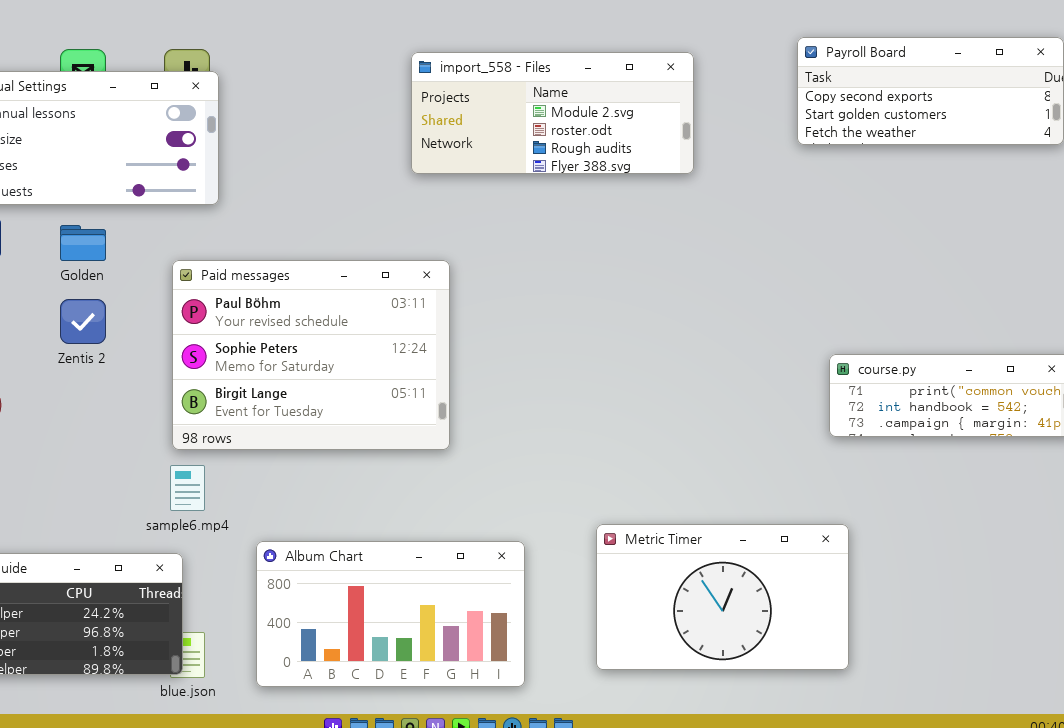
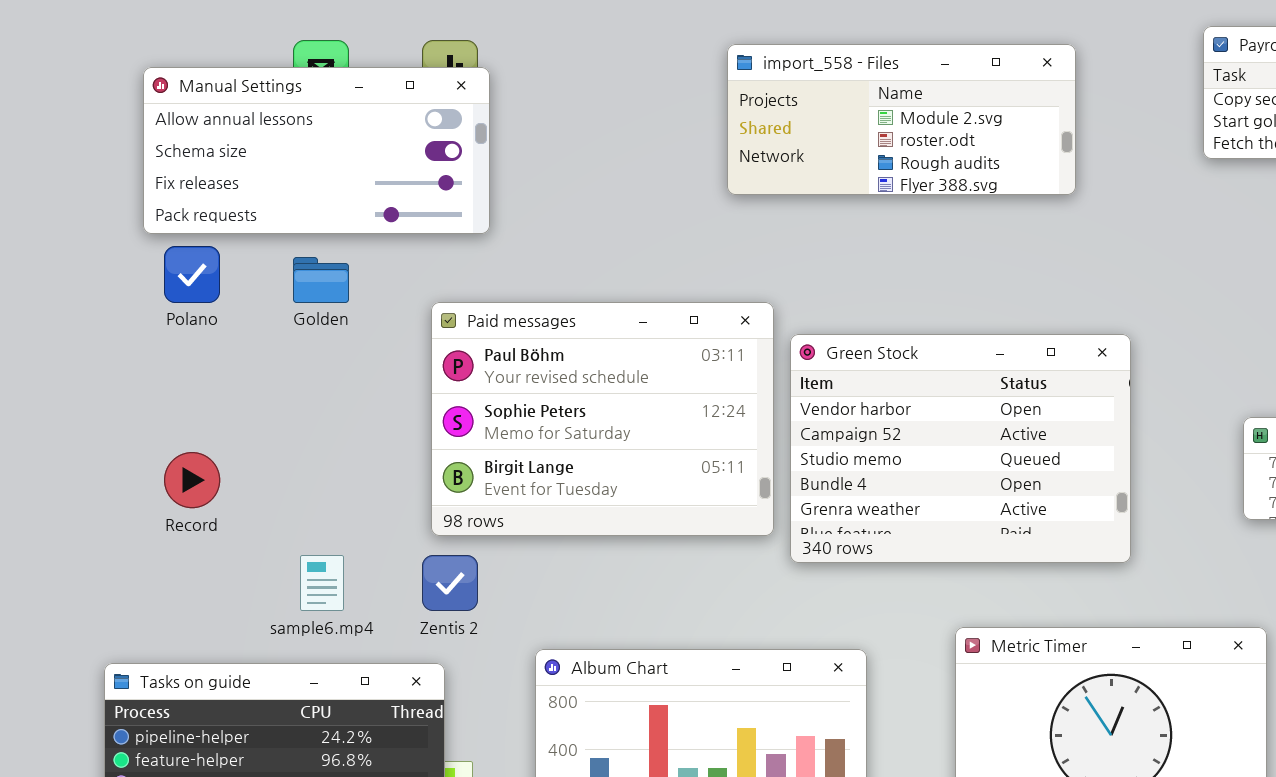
Green Stock: none -> [790,334,1131,563], opened
Zentis 2: [60,299,106,344] -> [422,555,478,611], moved
sample6.mp4: [170,465,205,511] -> [300,555,344,611], moved

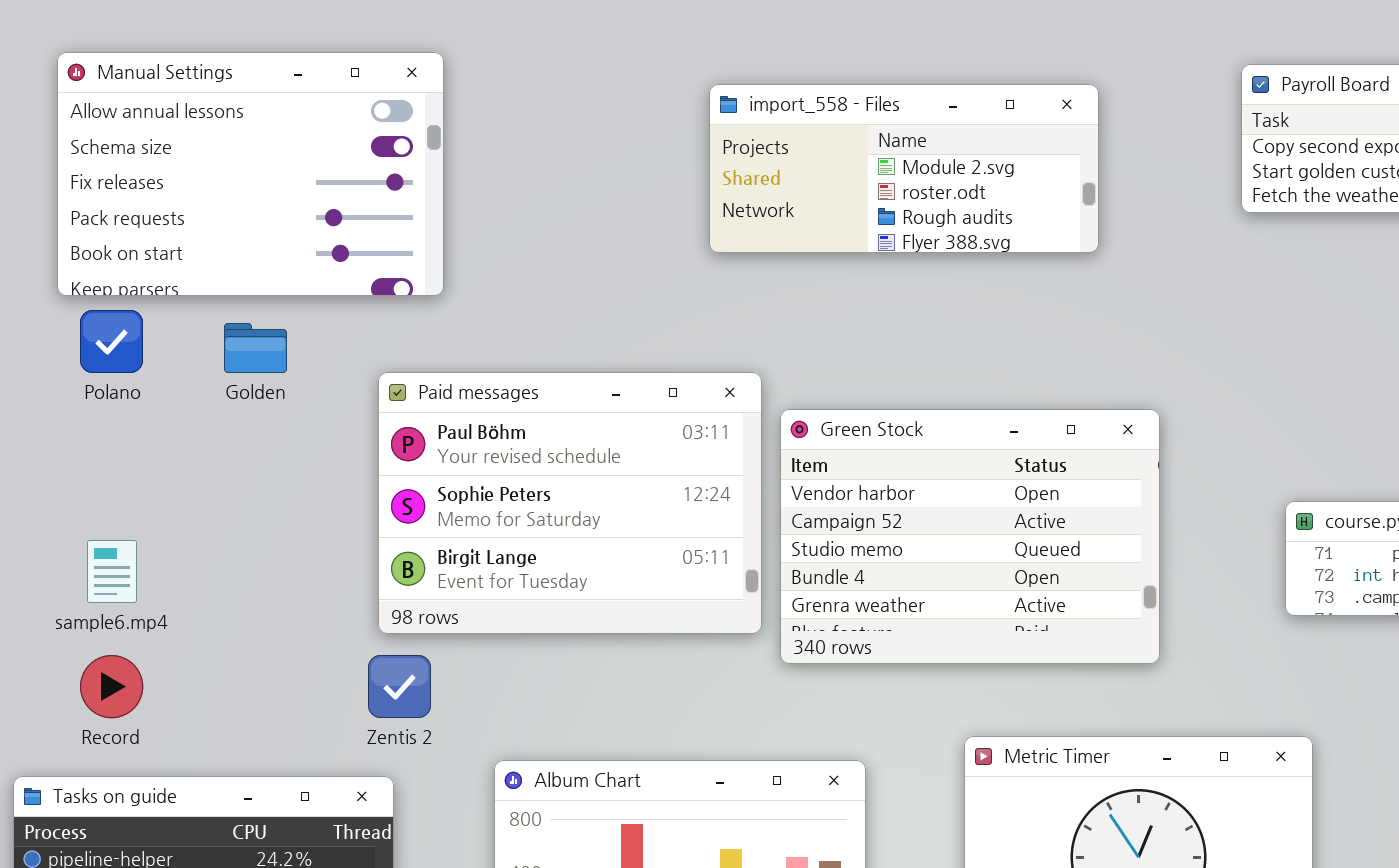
Manual Settings: [143,67,490,234] -> [57,52,444,296], resized
Record: [164,452,220,508] -> [80,655,143,718], moved
sample6.mp4: [300,555,344,611] -> [87,540,137,603], moved

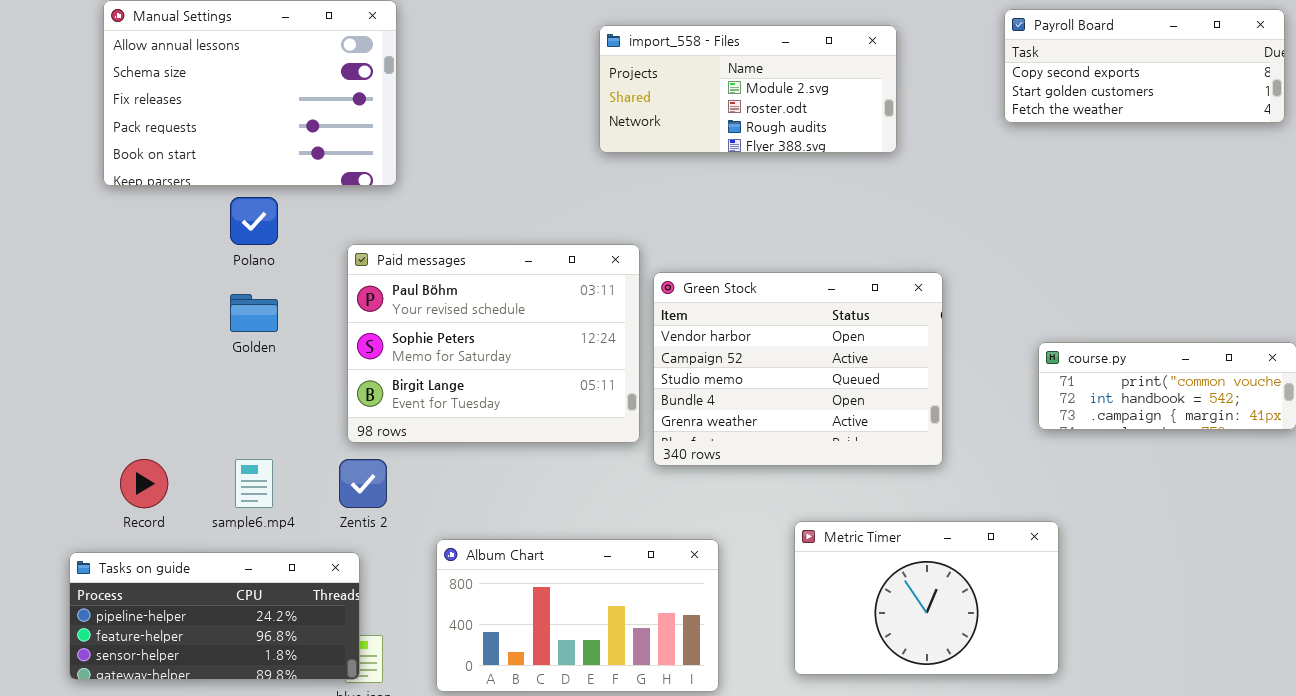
Polano: [80,310,143,373] -> [230,197,278,245], moved
Golden: [224,323,287,373] -> [230,294,278,332], moved
sample6.mp4: [87,540,137,603] -> [235,459,273,508], moved

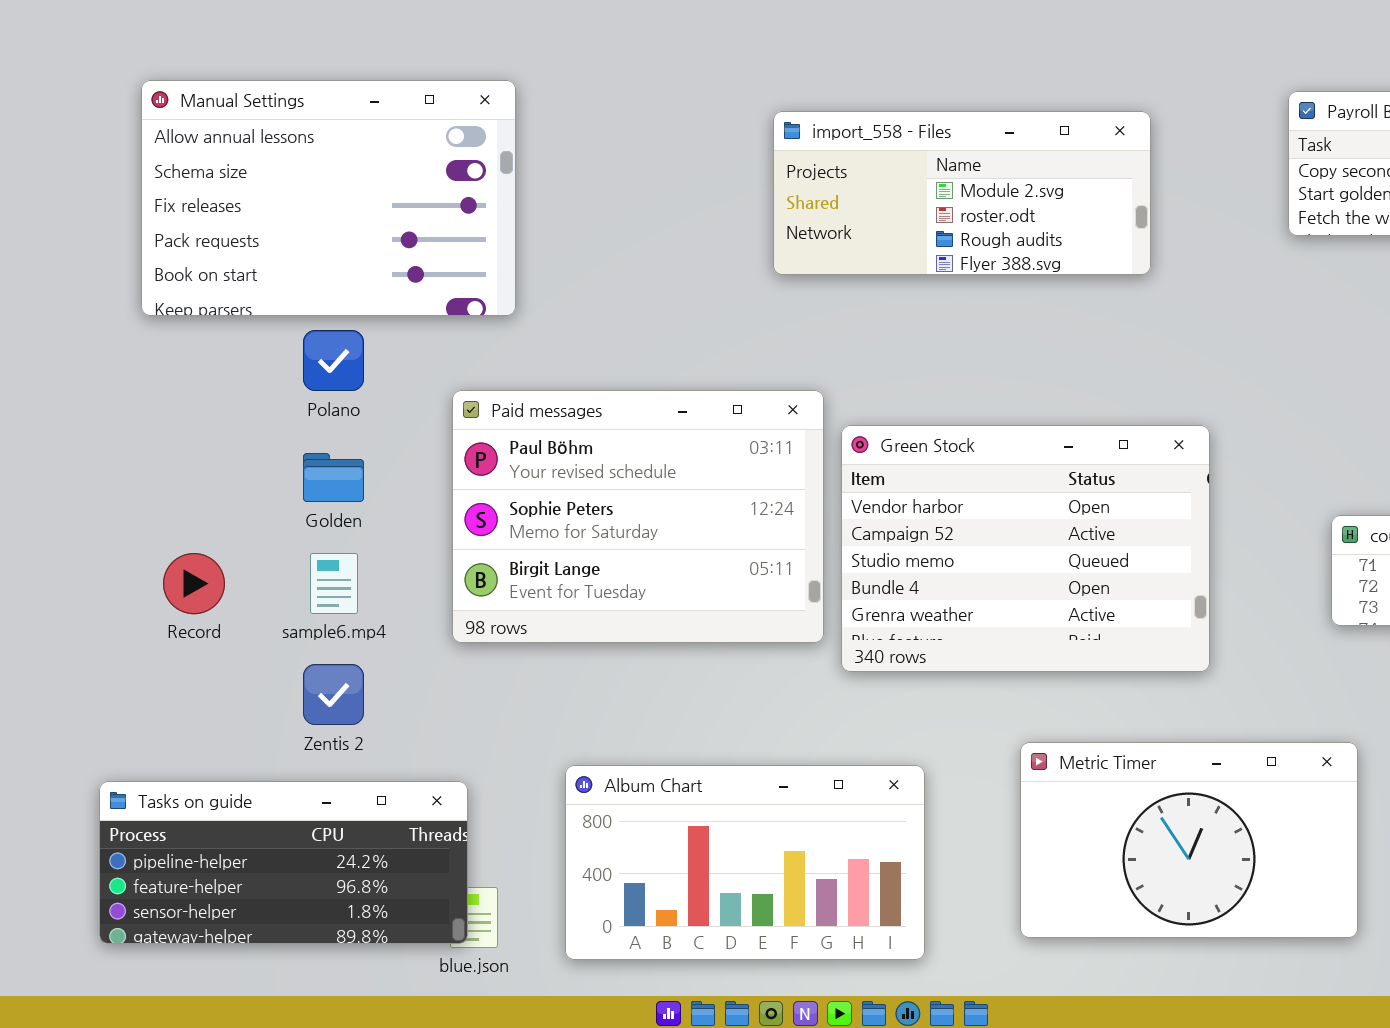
Record: [120,459,168,508] -> [163,553,225,614], moved
sample6.mp4: [235,459,273,508] -> [310,553,358,614], moved
Zentis 2: [339,459,387,508] -> [303,664,364,725], moved

